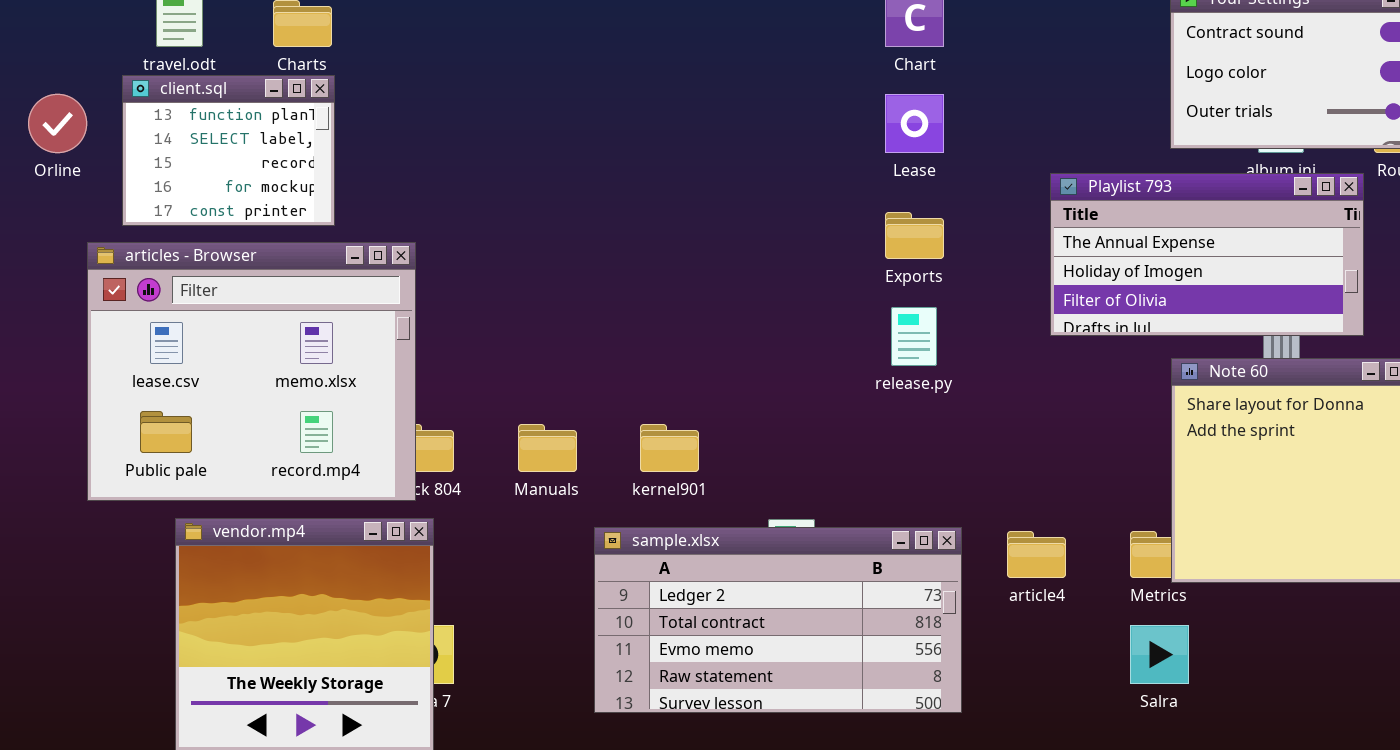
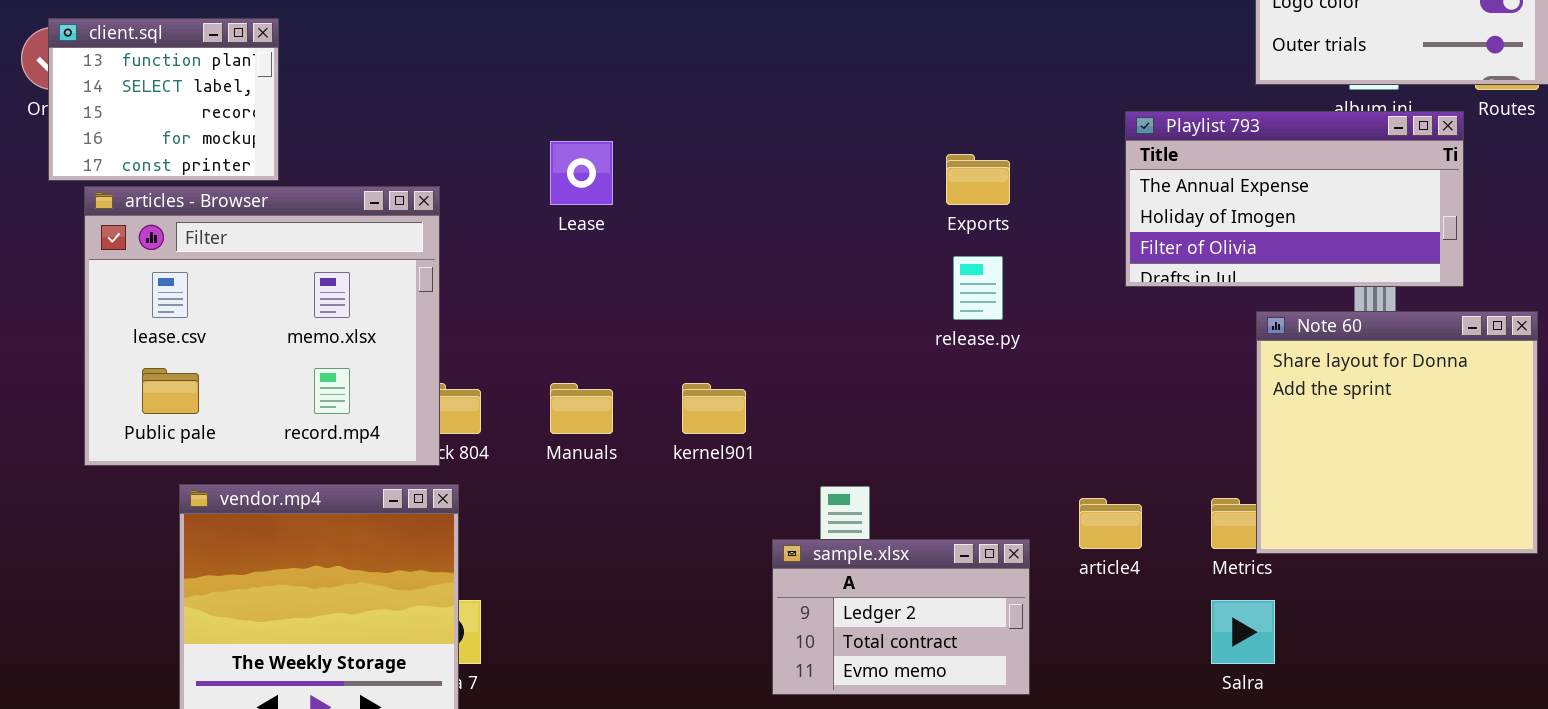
client.sql: [122,75,335,226] -> [48,18,279,181], moved
Lease: [885,94,944,153] -> [550,141,613,205], moved
sample.xlsx: [594,527,962,713] -> [772,539,1030,695], resized

